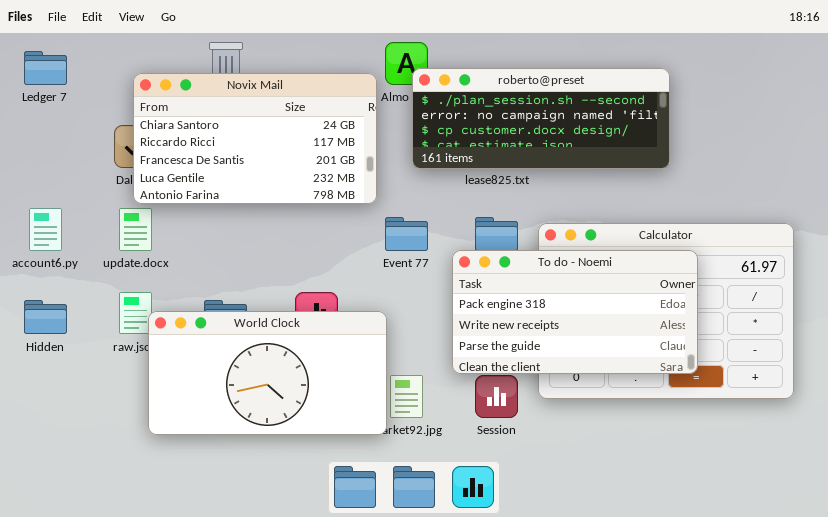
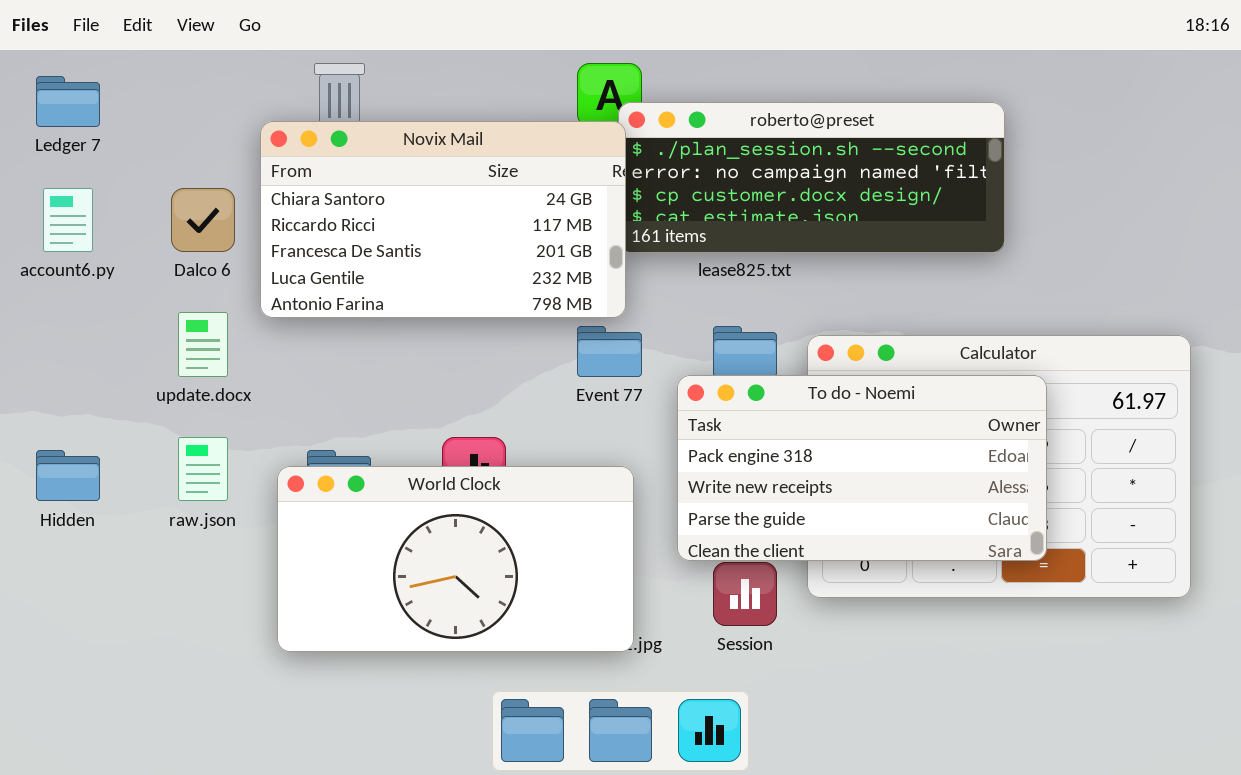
Novix Mail: [133,73,377,204] -> [260,121,626,318], moved
account6.py: [29,208,62,251] -> [43,188,93,252], moved
World Clock: [148,311,387,435] -> [277,466,634,652], moved

